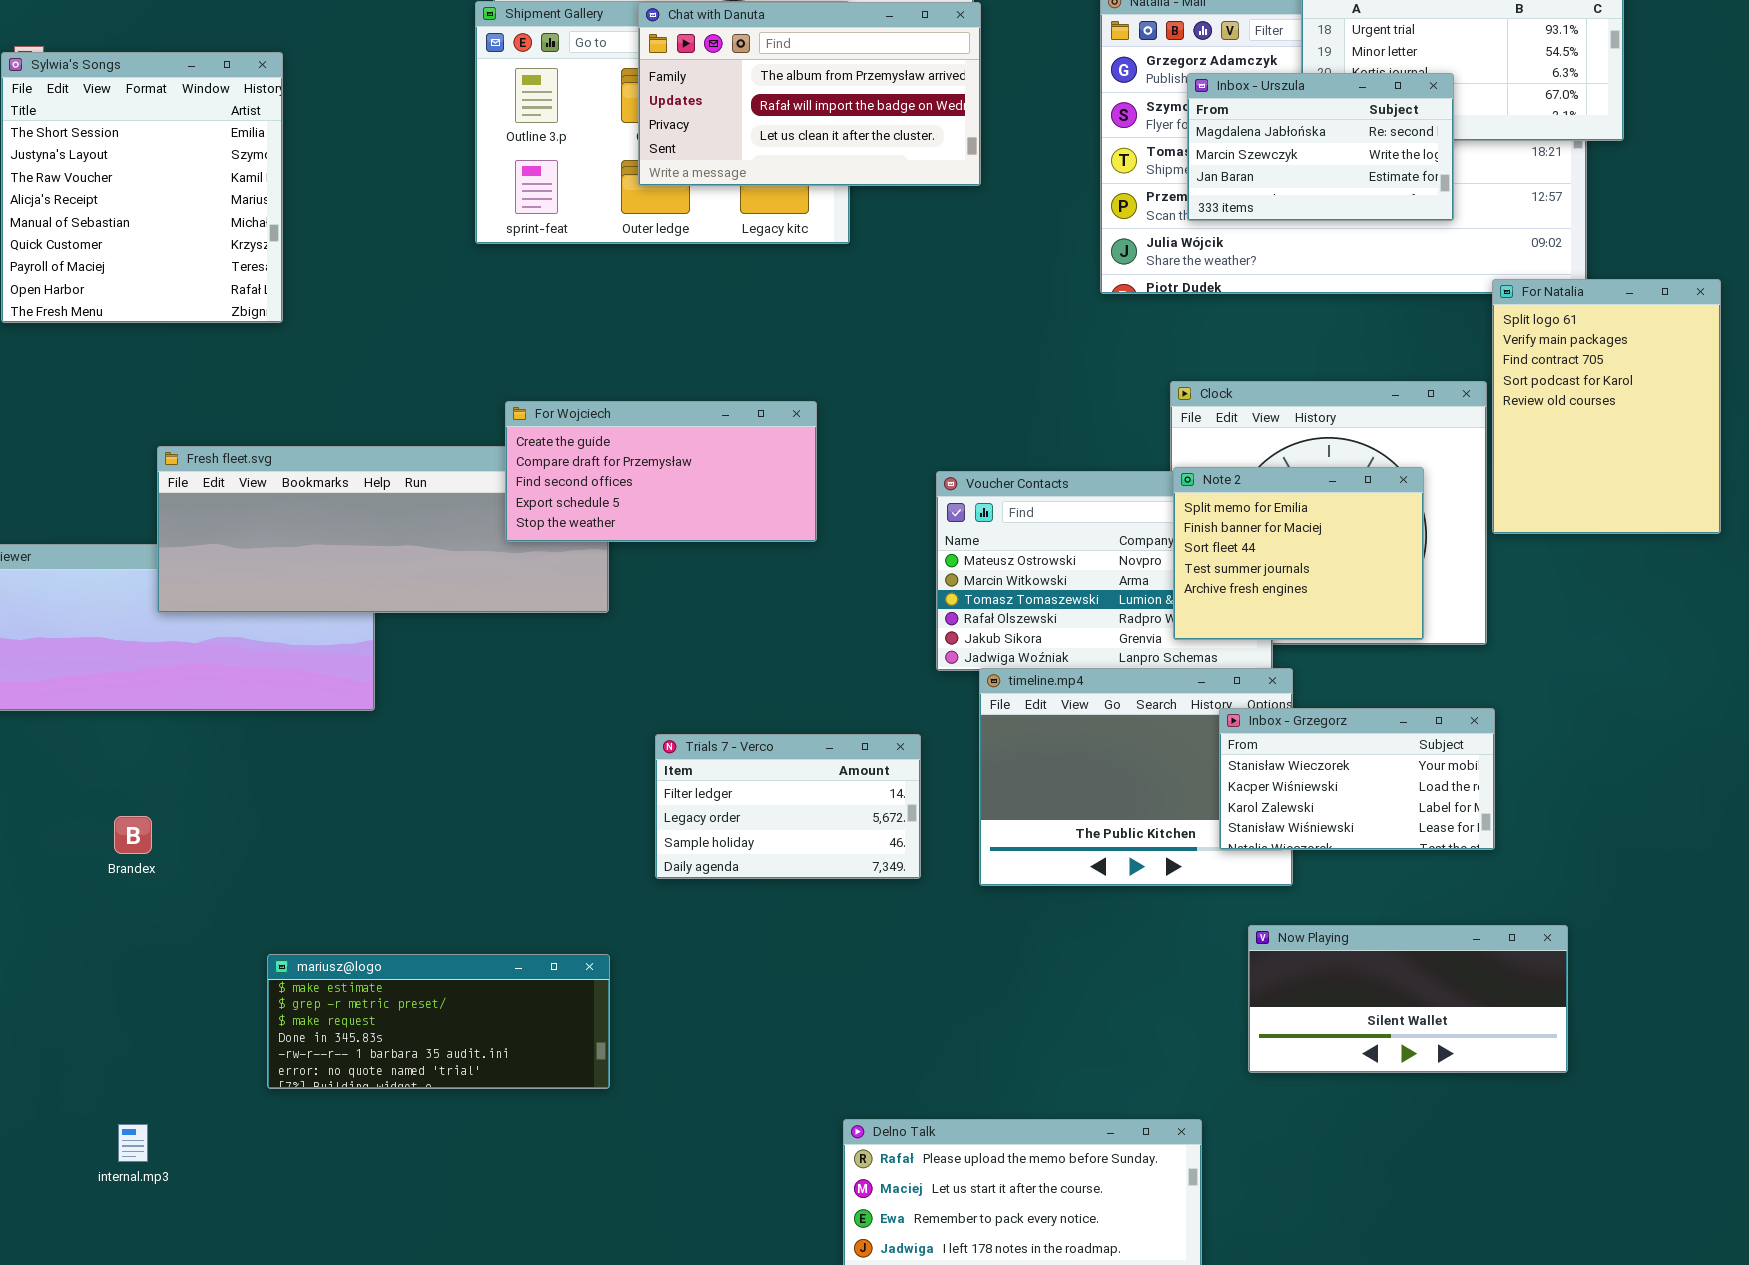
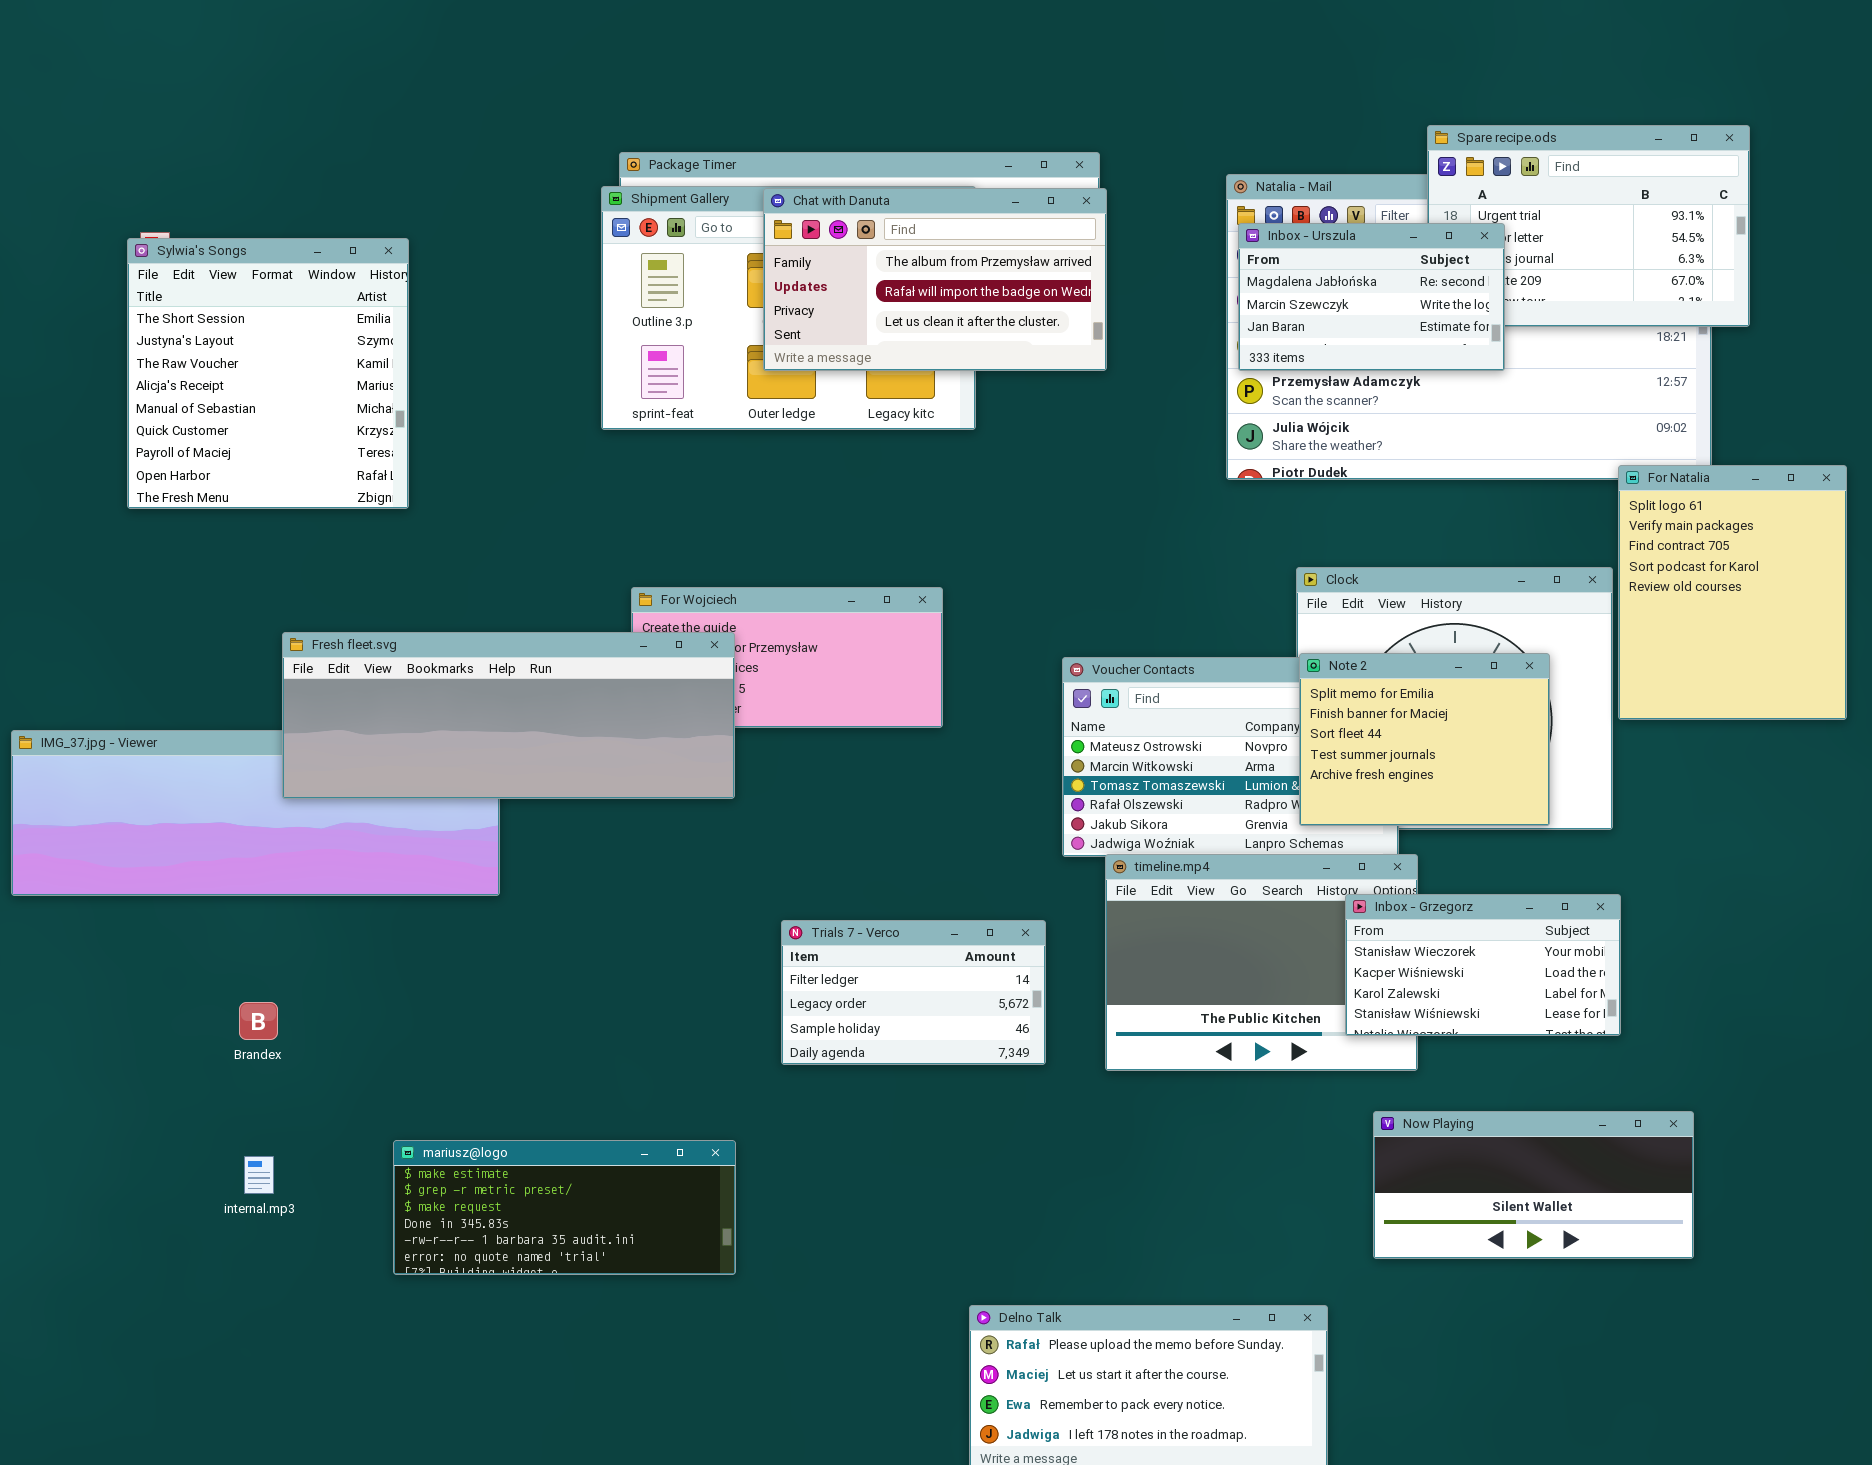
Inbox - Urszula: [1187,73,1454,221] -> [1238,223,1505,371], moved
Fresh fleet.svg: [157,446,609,613] -> [282,632,735,799], raised
internal.mp3: [118,1124,148,1162] -> [244,1156,274,1194], moved

